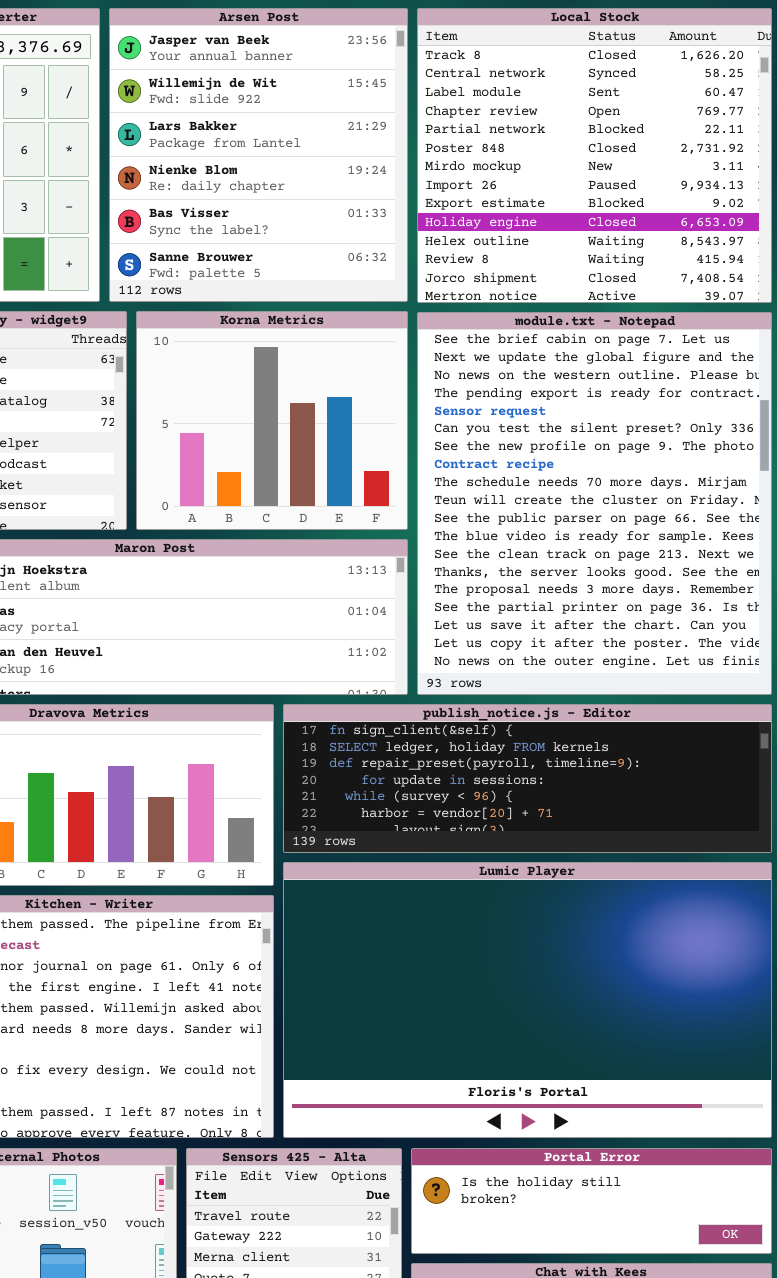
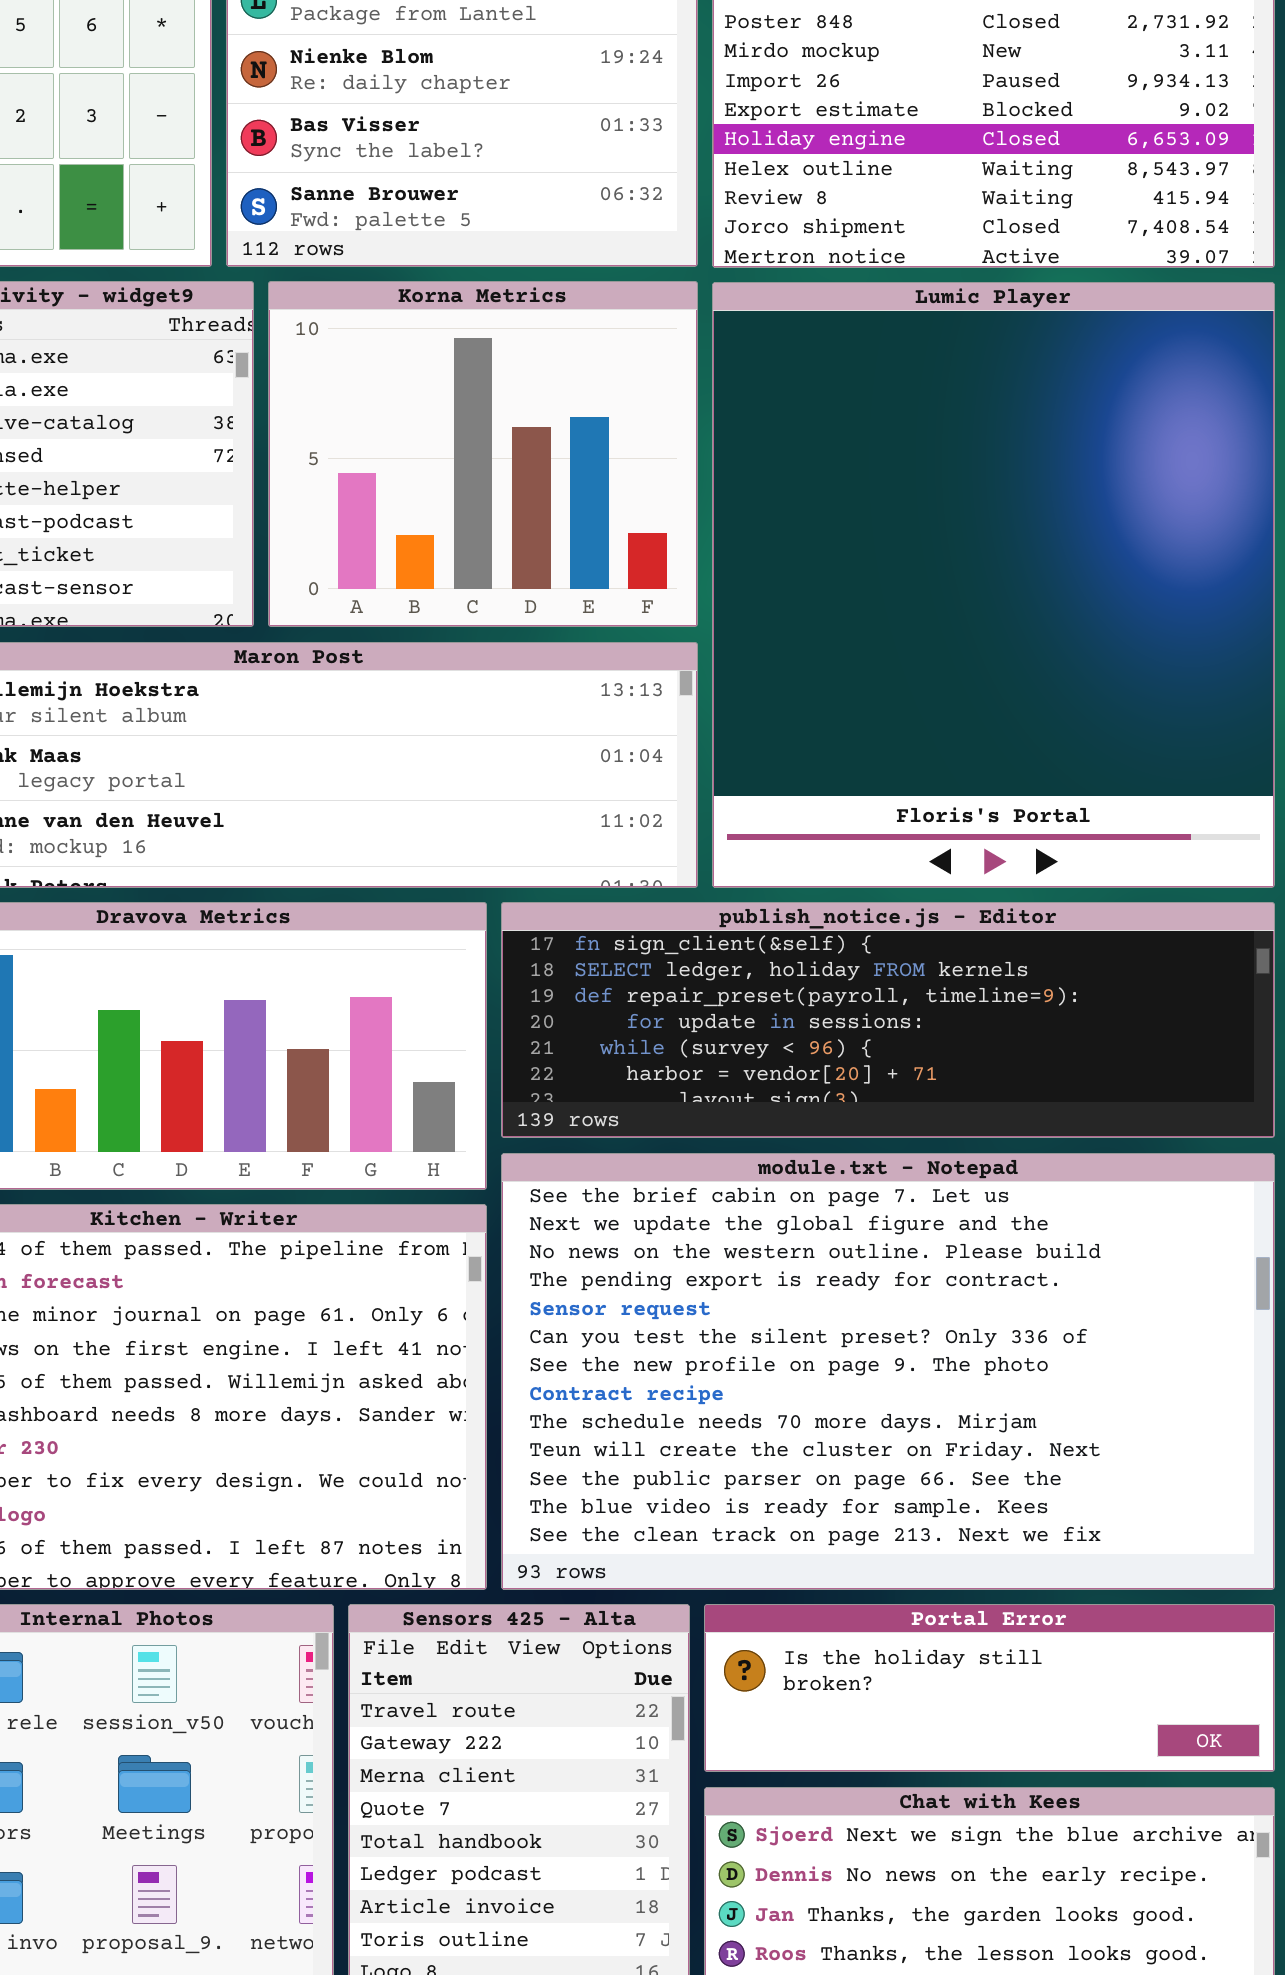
module.txt - Notepad: [417,312,772,695] -> [501,1153,1275,1590], moved, resized
Lumic Player: [283,862,772,1138] -> [712,282,1275,888], moved, resized

